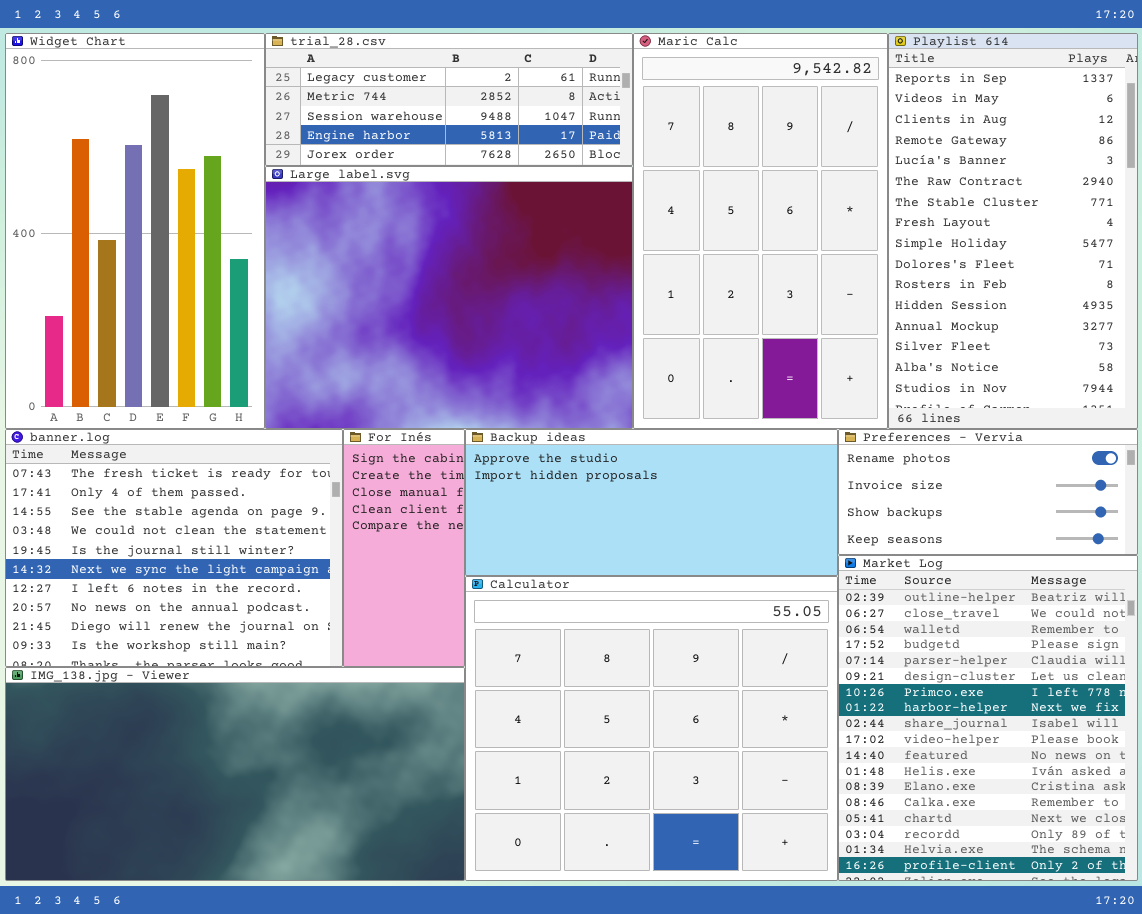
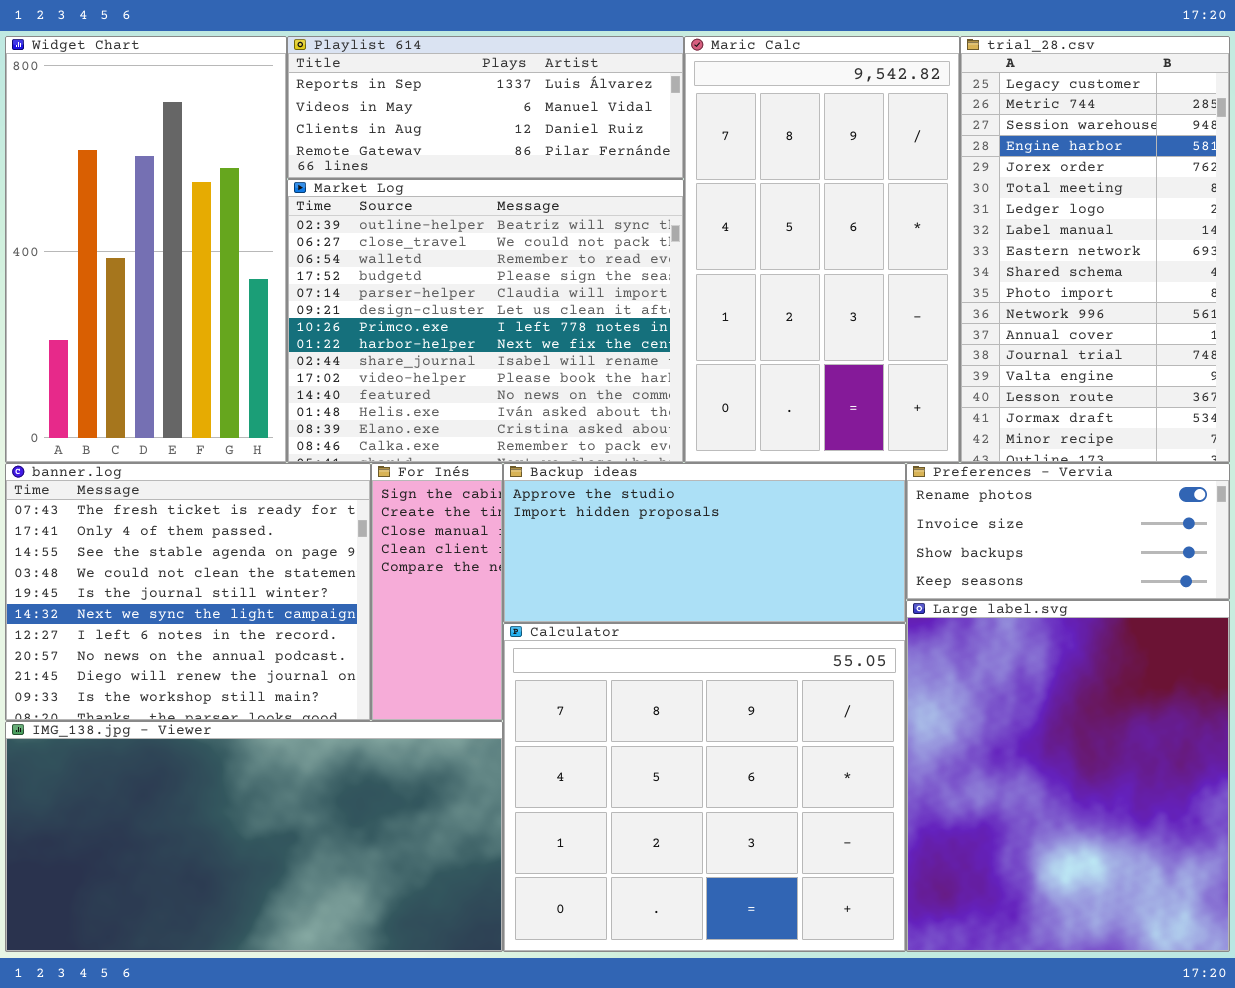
trial_28.csv: [265,33,633,166] -> [960,36,1230,463], moved, resized
Playlist 614: [888,33,1138,429] -> [287,36,684,179], moved, resized
Large label.svg: [265,166,633,429] -> [906,600,1230,952], moved, resized
Market Log: [838,555,1138,881] -> [287,179,684,463], moved, resized

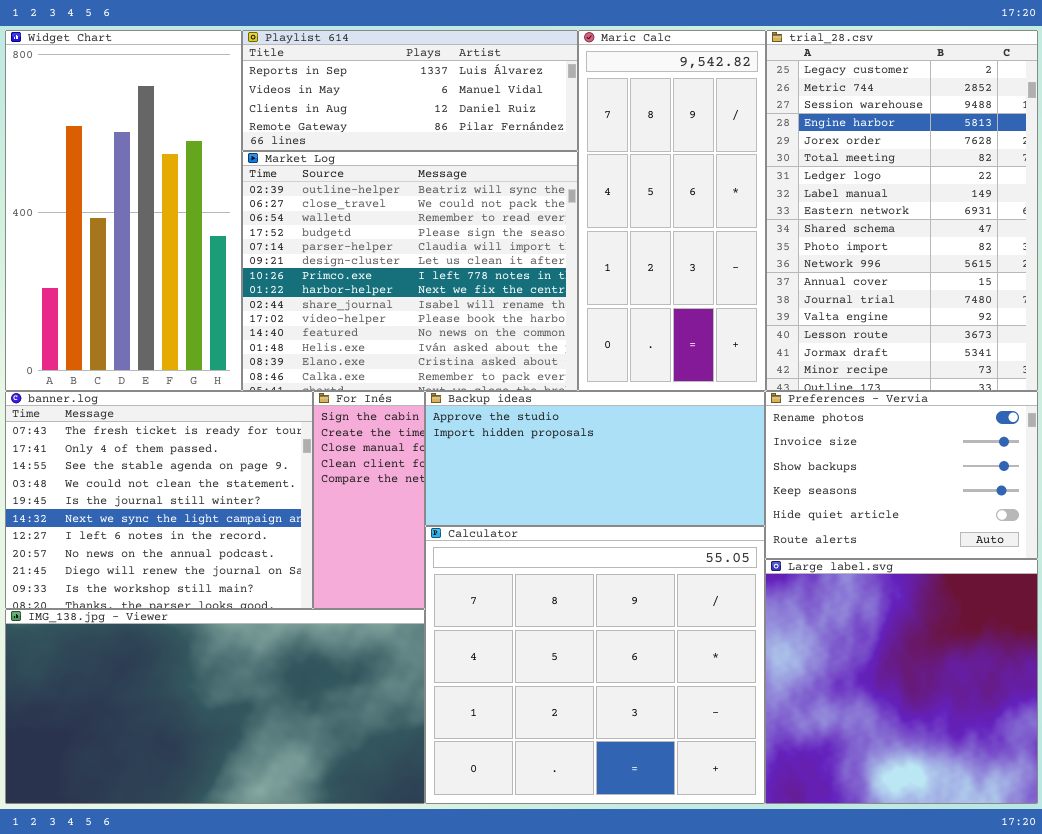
Maric Calc: [684,36,960,463] -> [578,30,766,391], resized
trial_28.csv: [960,36,1230,463] -> [766,30,1038,391], resized
Preferences - Vervia: [906,463,1230,600] -> [765,391,1038,559], resized
Large label.svg: [906,600,1230,952] -> [765,559,1038,804], resized

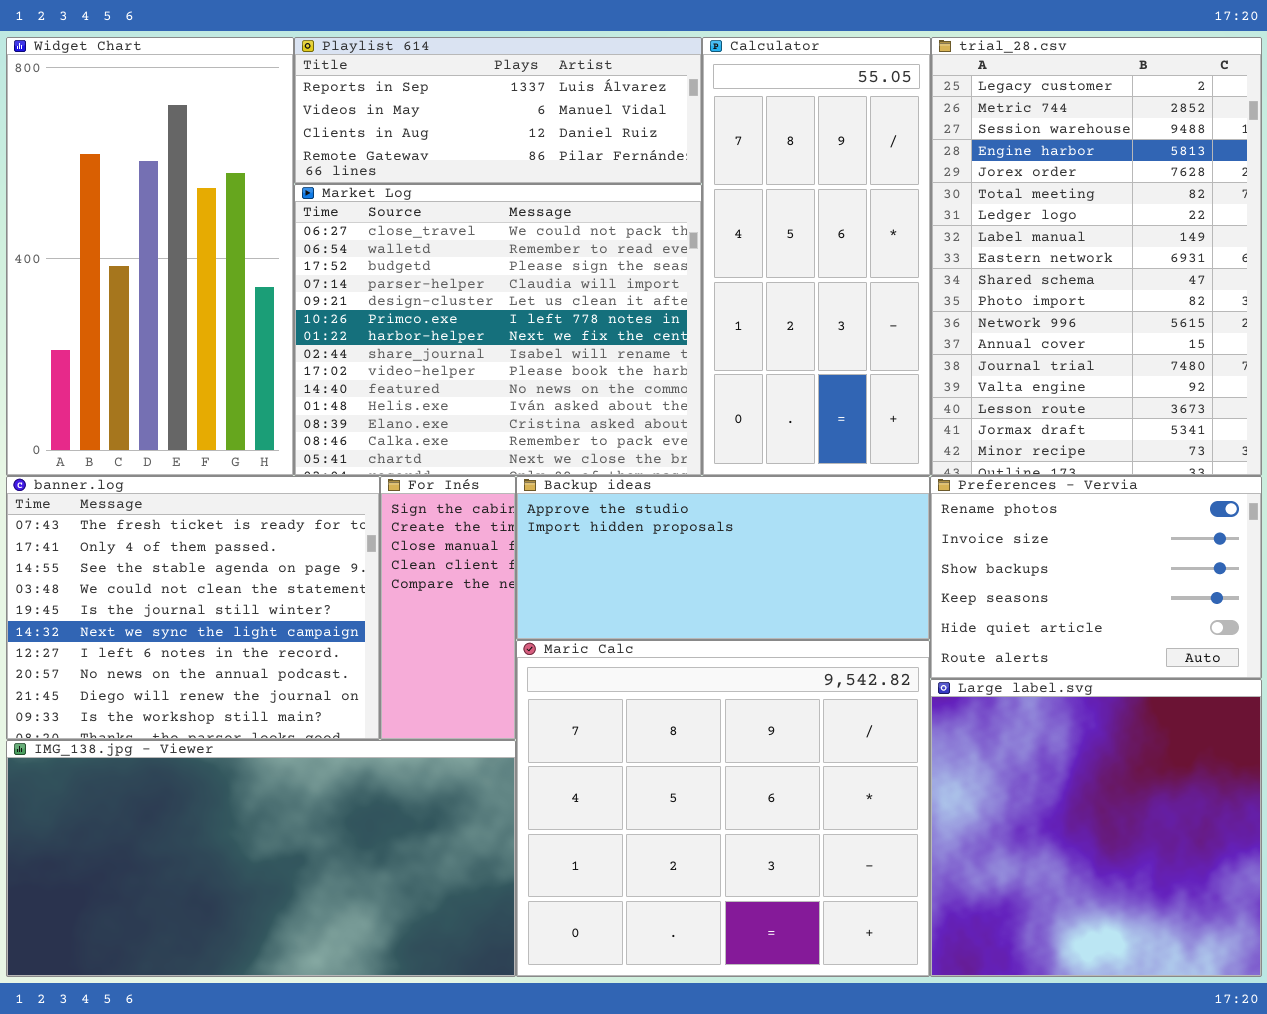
Maric Calc: [578,30,766,391] -> [516,640,930,977], moved, resized
Market Log: [242,151,578,391] -> [294,184,702,476], scrolled down 1 row
Calculator: [425,526,765,804] -> [702,37,931,476], moved, resized

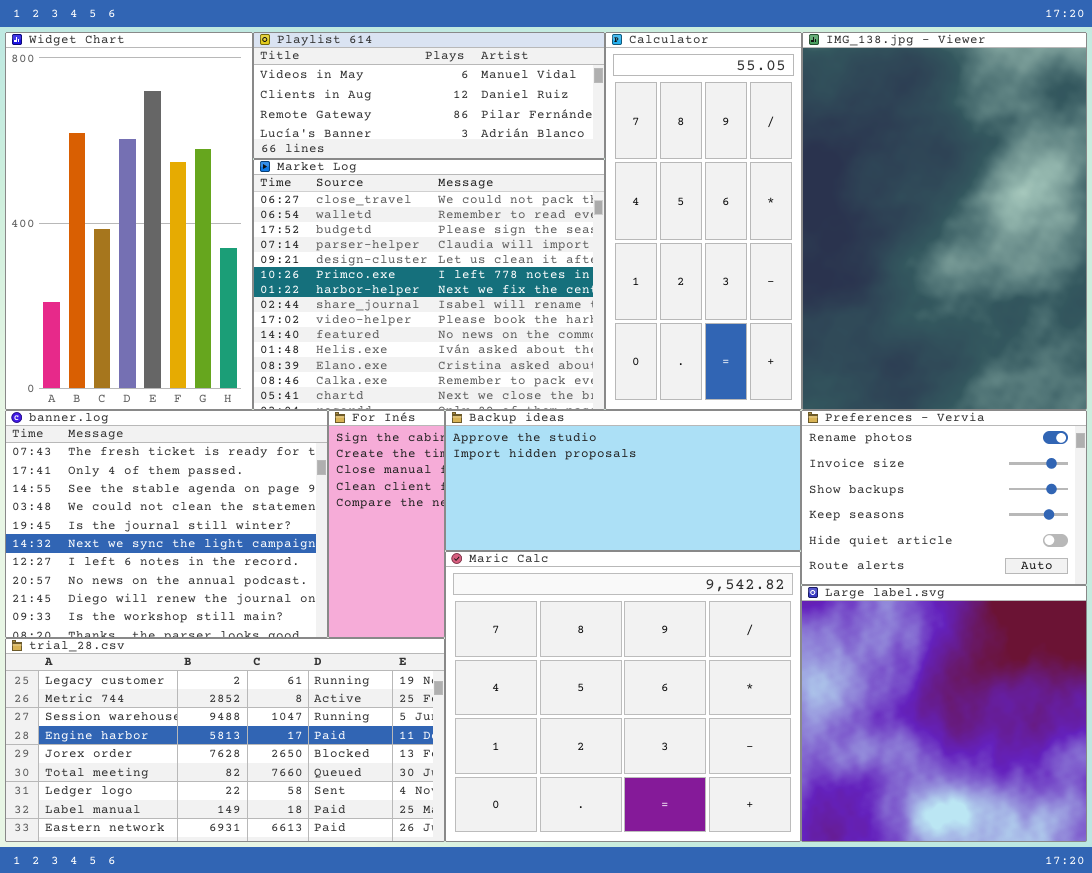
Playlist 614: [294,37,702,184] -> [253,32,605,159], scrolled down 1 row
trial_28.csv: [931,37,1262,476] -> [5,638,445,842], moved, resized
IMG_138.jpg - Viewer: [6,740,516,977] -> [802,32,1087,410], moved, resized

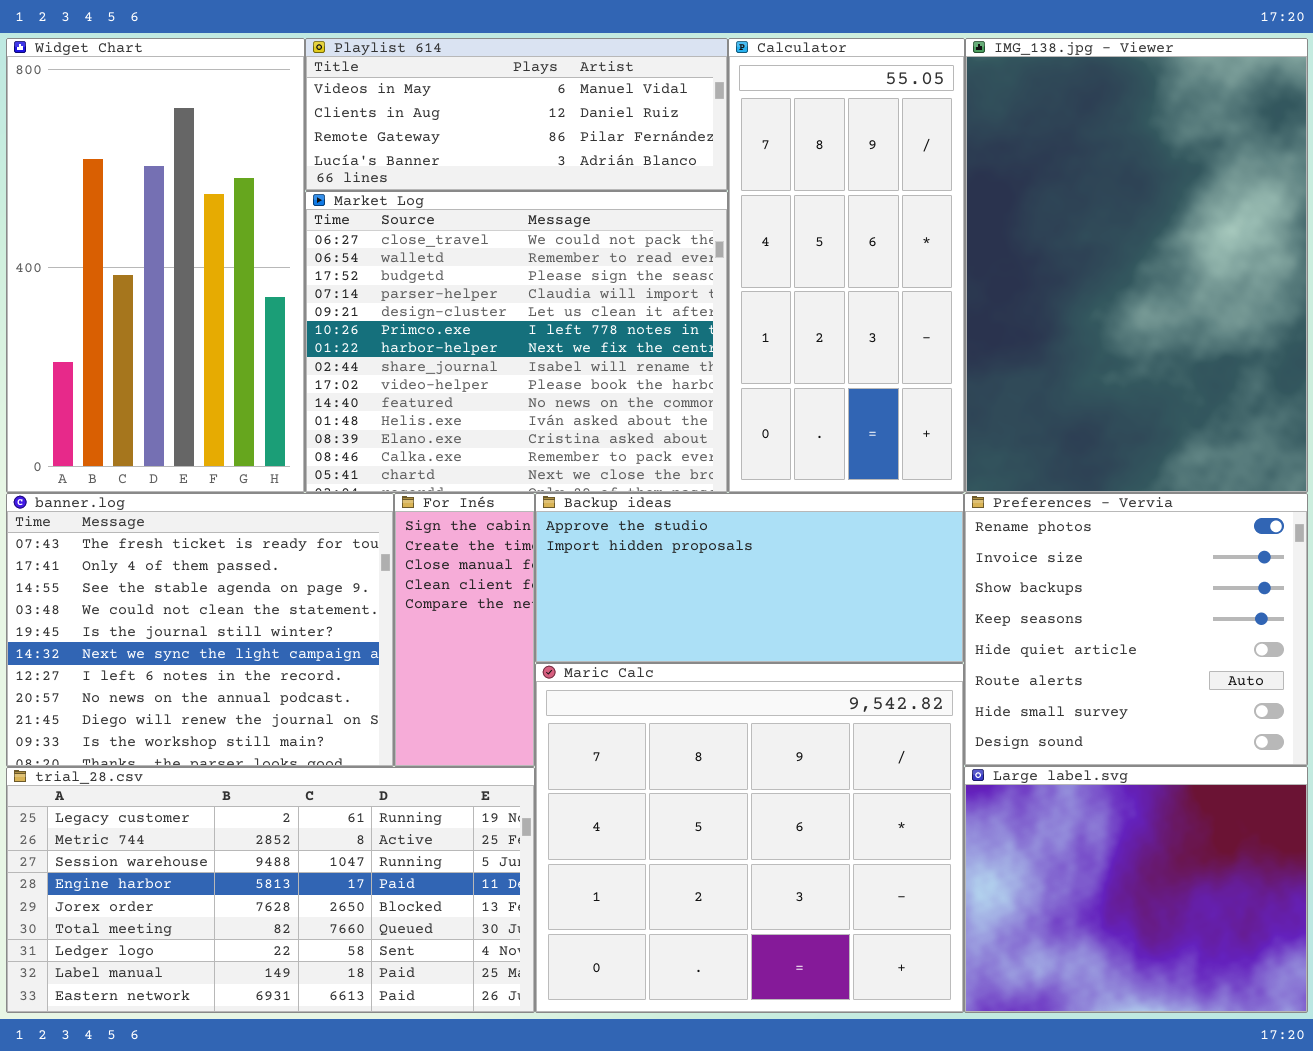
Preferences - Vervia: [801,410,1087,585] -> [964,493,1308,766], resized
Large label.svg: [801,585,1087,842] -> [964,766,1308,1013], resized

